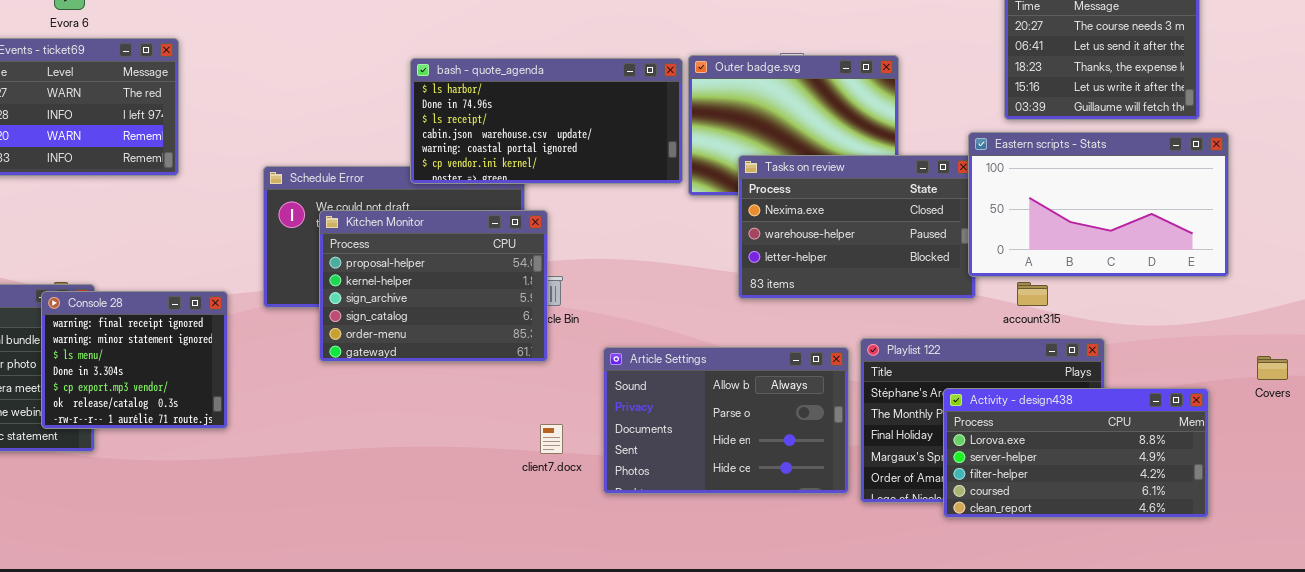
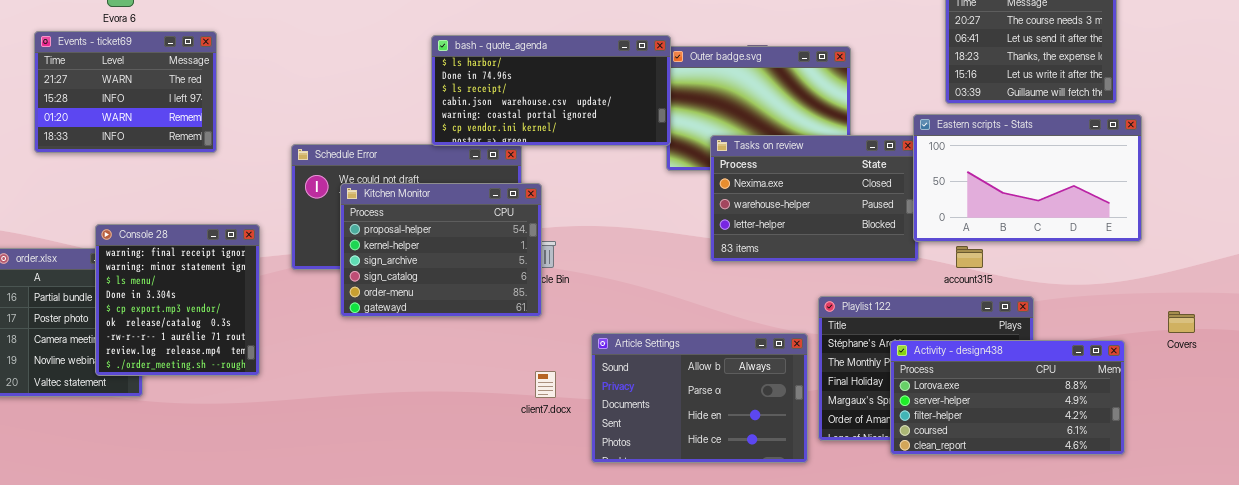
bash - quote_agenda: [410,58,683,184] -> [431,35,671,146], moved
Console 28: [41,291,228,429] -> [95,224,260,376], resized
Article Settings: [603,347,849,494] -> [591,333,808,463], moved

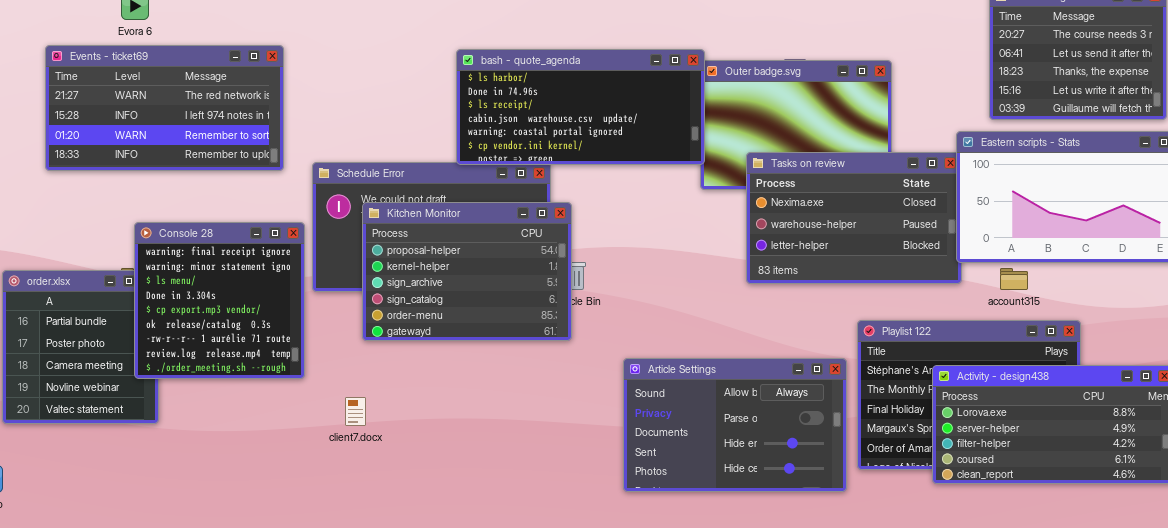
Events - ticket69: [34,31,217,153] -> [45,45,284,171], resized
Console 28: [95,224,260,376] -> [134,222,305,379], moved
client7.docx: [535,371,556,398] -> [345,397,366,426], moved

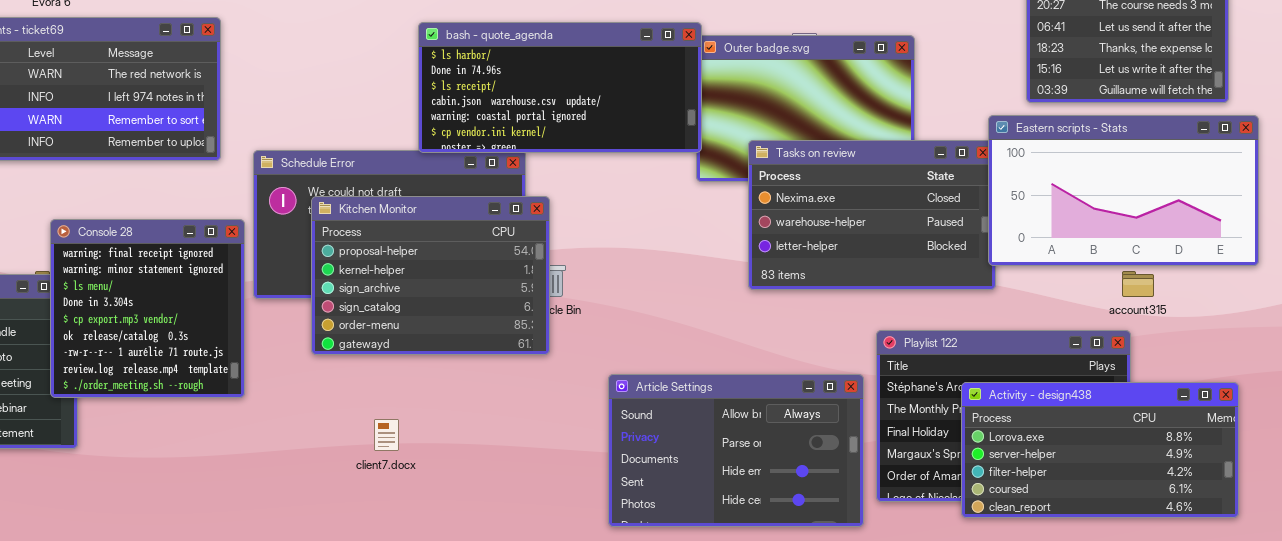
account315: [1000,268,1028,290] -> [1122,271,1154,297], moved
client7.docx: [345,397,366,426] -> [374,419,399,451], moved

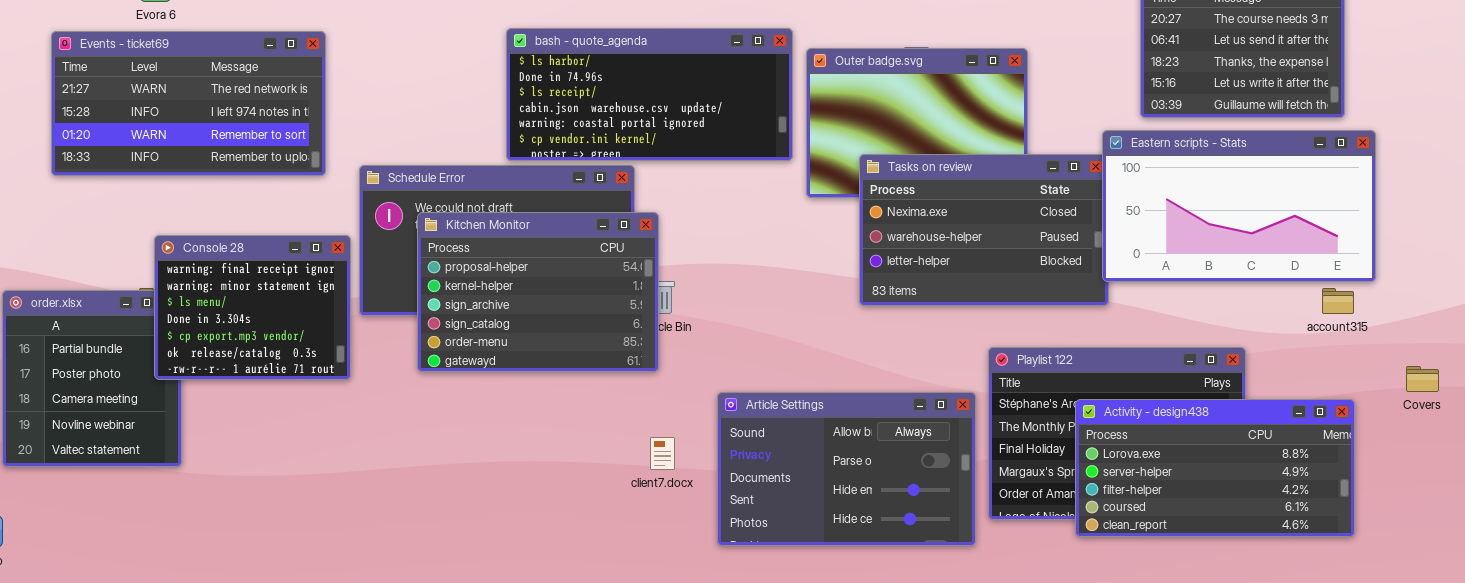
bash - quote_agenda: [418,22,702,153] -> [506,28,793,161], moved
Console 28: [50,219,245,398] -> [154,235,351,380], resized
account315: [1122,271,1154,297] -> [1322,288,1354,314], moved
client7.docx: [374,419,399,451] -> [650,437,675,470], moved

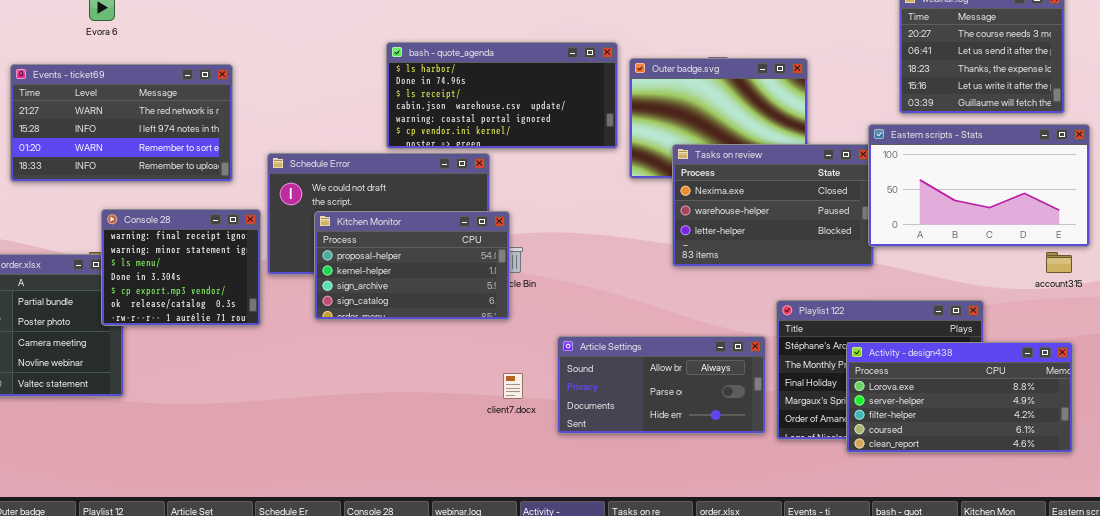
Events - ticket69: [51,31,326,176] -> [10,64,233,182], moved
Kitchen Monitor: [417,212,659,372] -> [314,211,510,320], resized
Article Settings: [717,392,976,546] -> [557,336,766,434], resized

